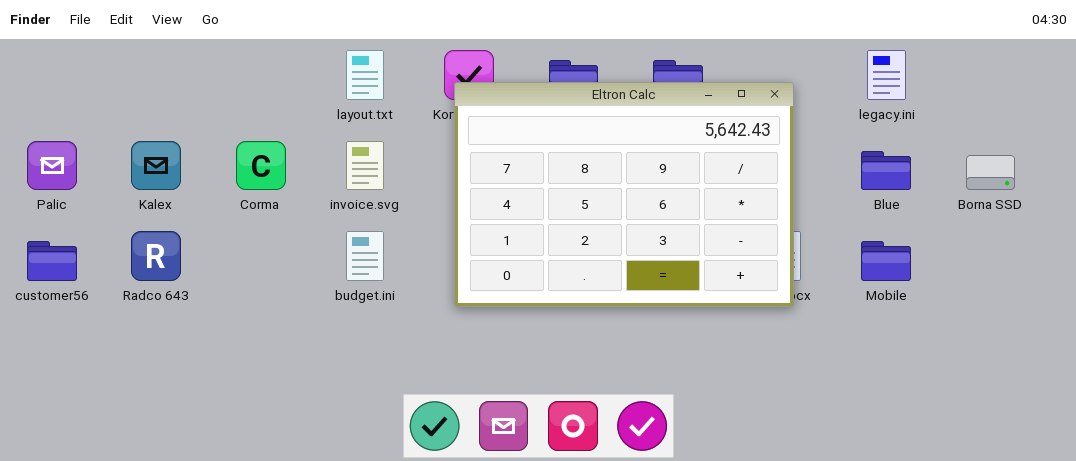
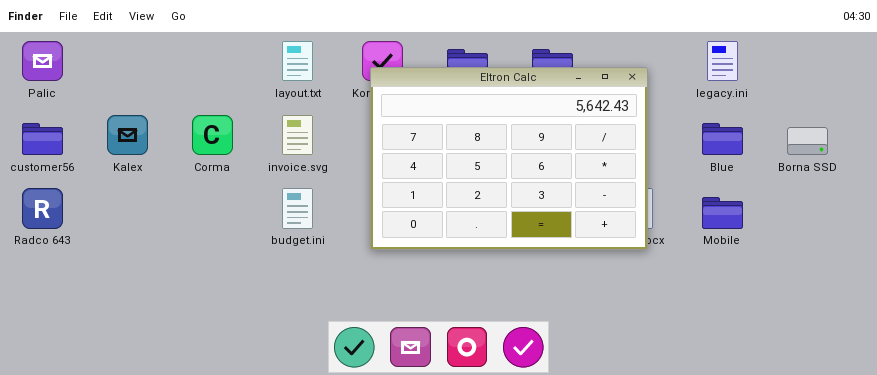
Palic: [27,141,77,190] -> [22,41,63,81], moved
Radco 643: [131,231,181,281] -> [22,188,63,229], moved
customer56: [27,241,77,281] -> [22,123,63,155], moved

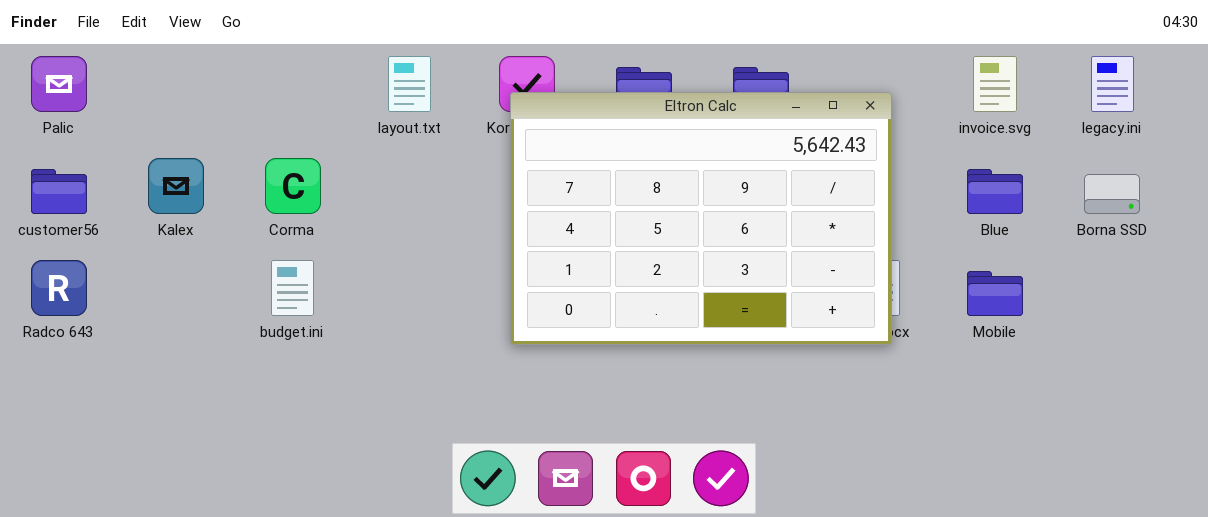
legacy.ini: [707,41,738,81] -> [1091,56,1134,112], moved
invoice.svg: [282,115,313,155] -> [973,56,1017,112], moved
budget.ini: [282,188,313,229] -> [271,260,314,316], moved

